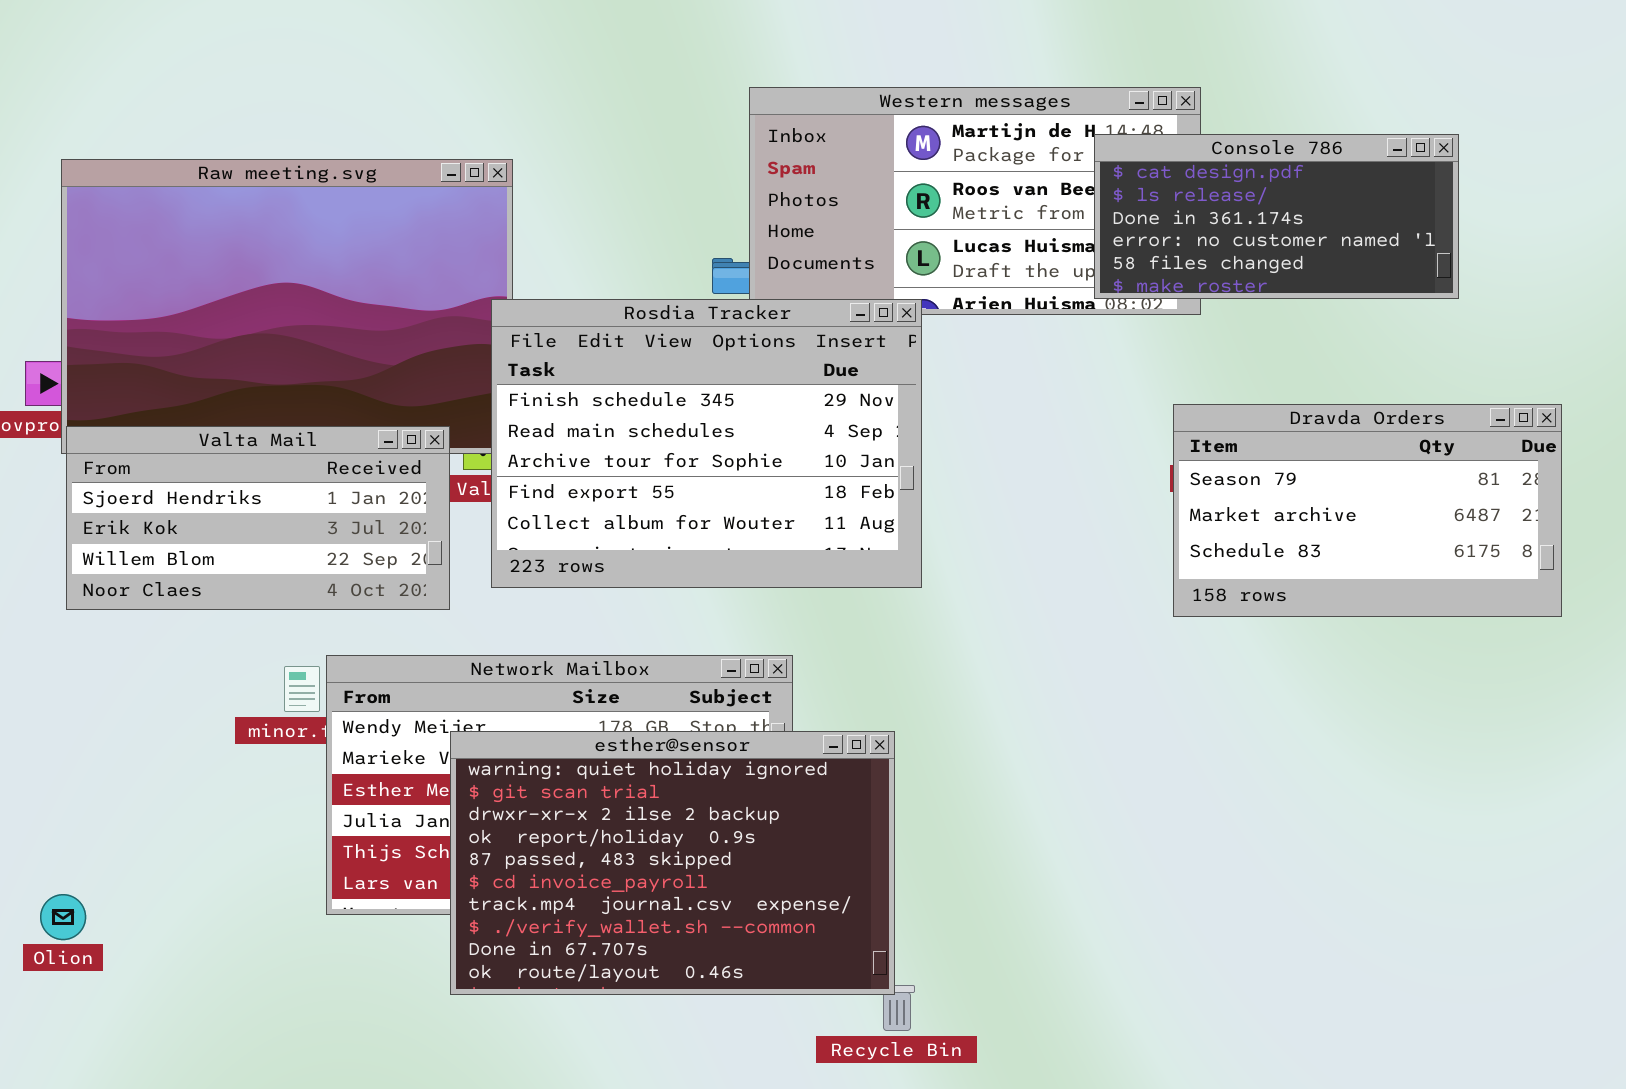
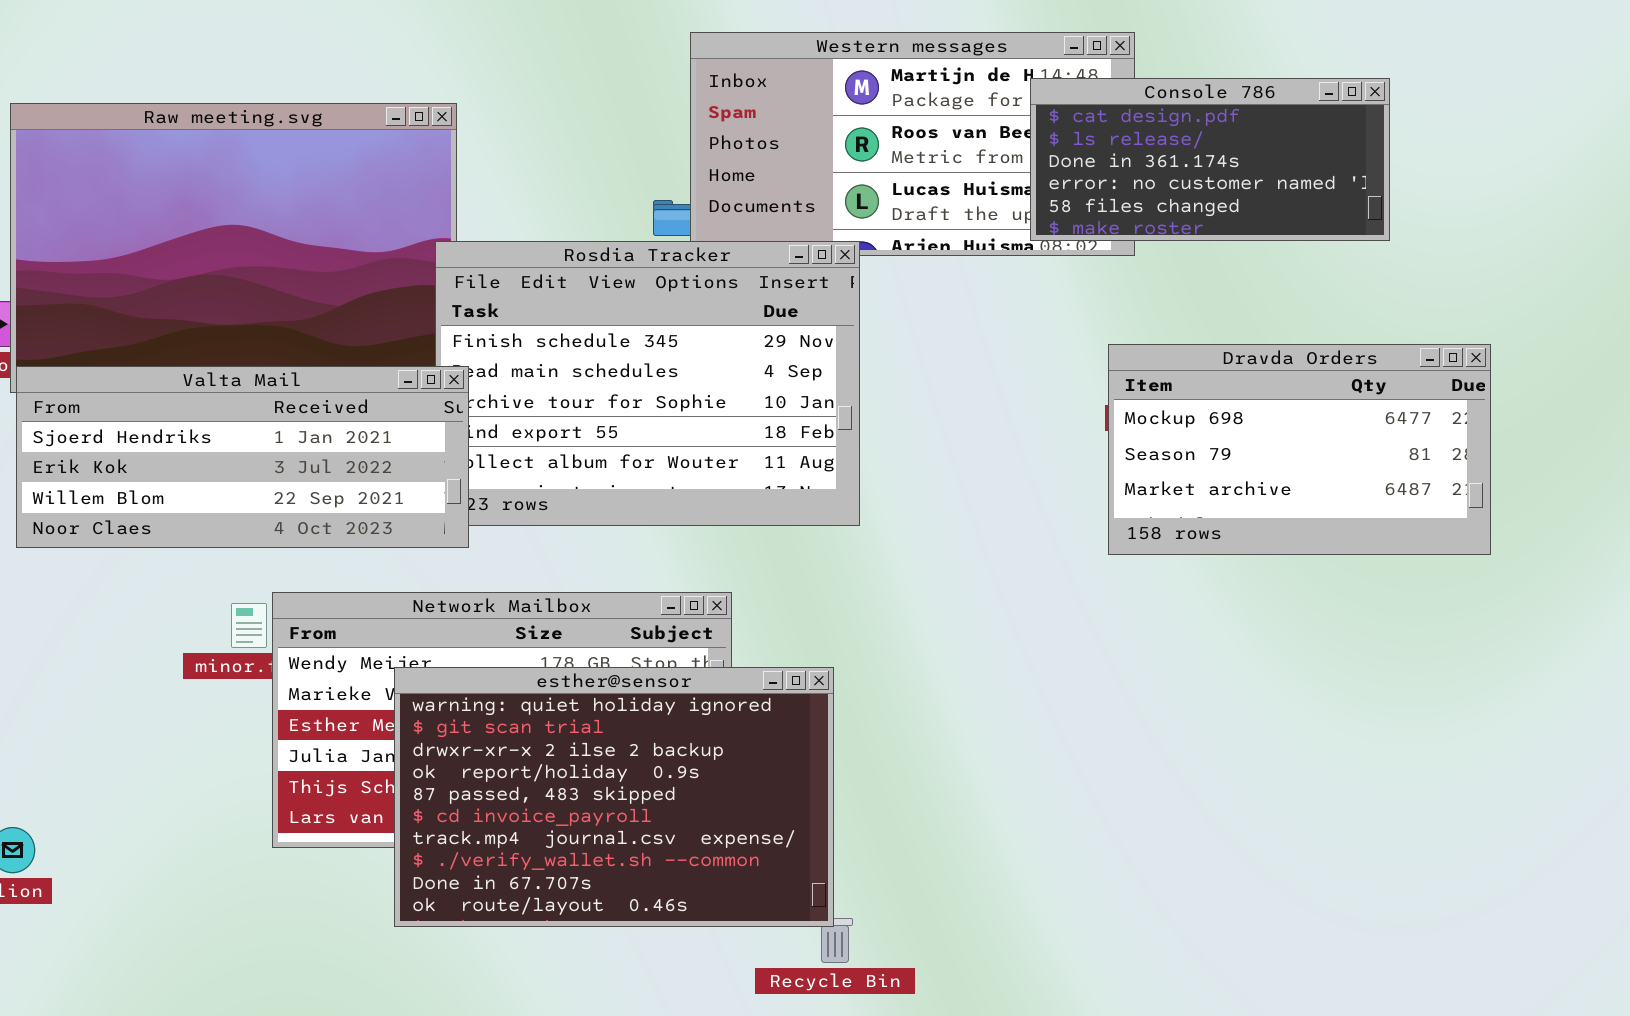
Dravda Orders: [1173,404,1562,617] -> [1108,344,1491,555], scrolled up 1 row
Valta Mail: [66,426,450,610] -> [16,366,469,548], resized

